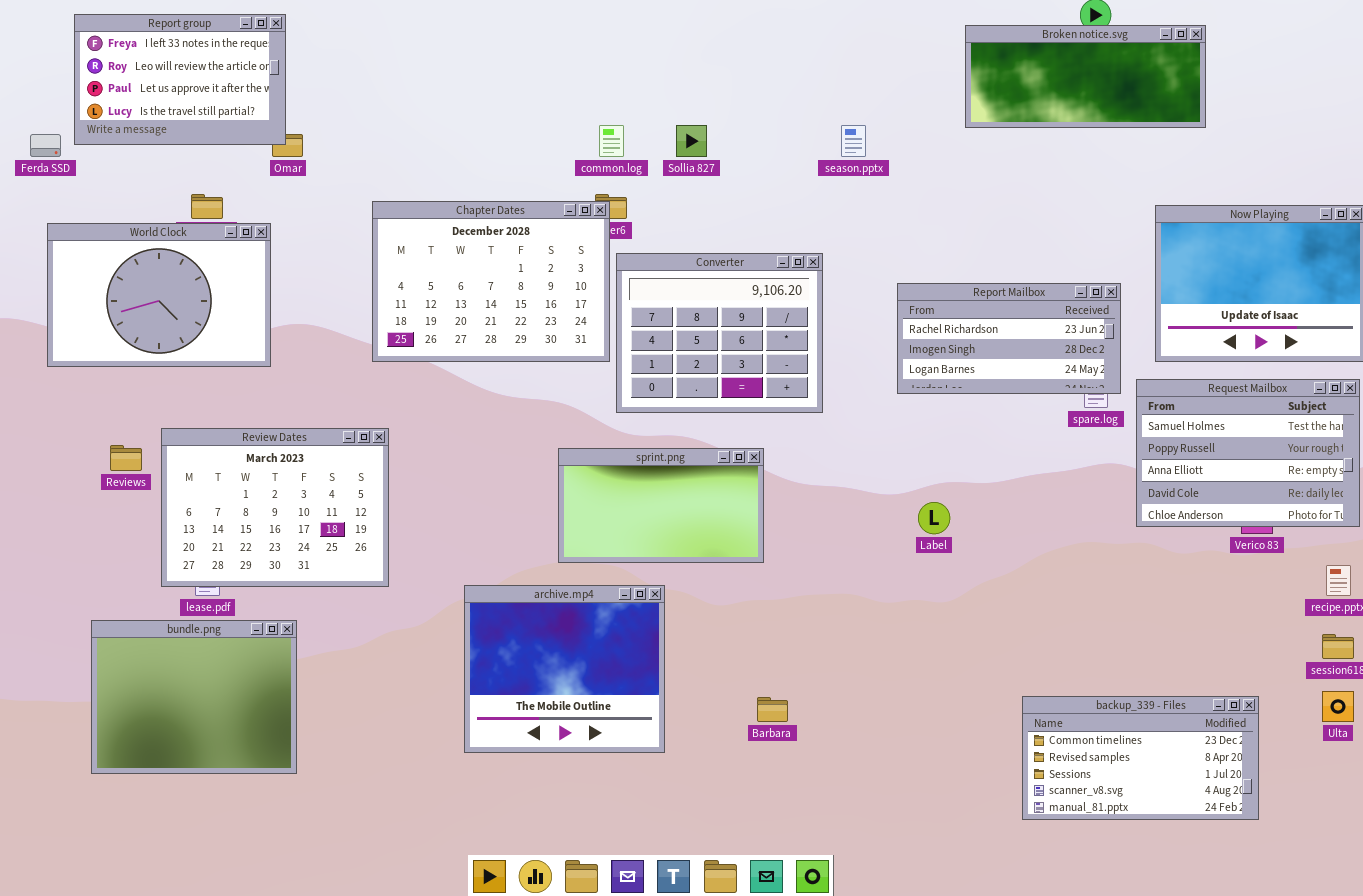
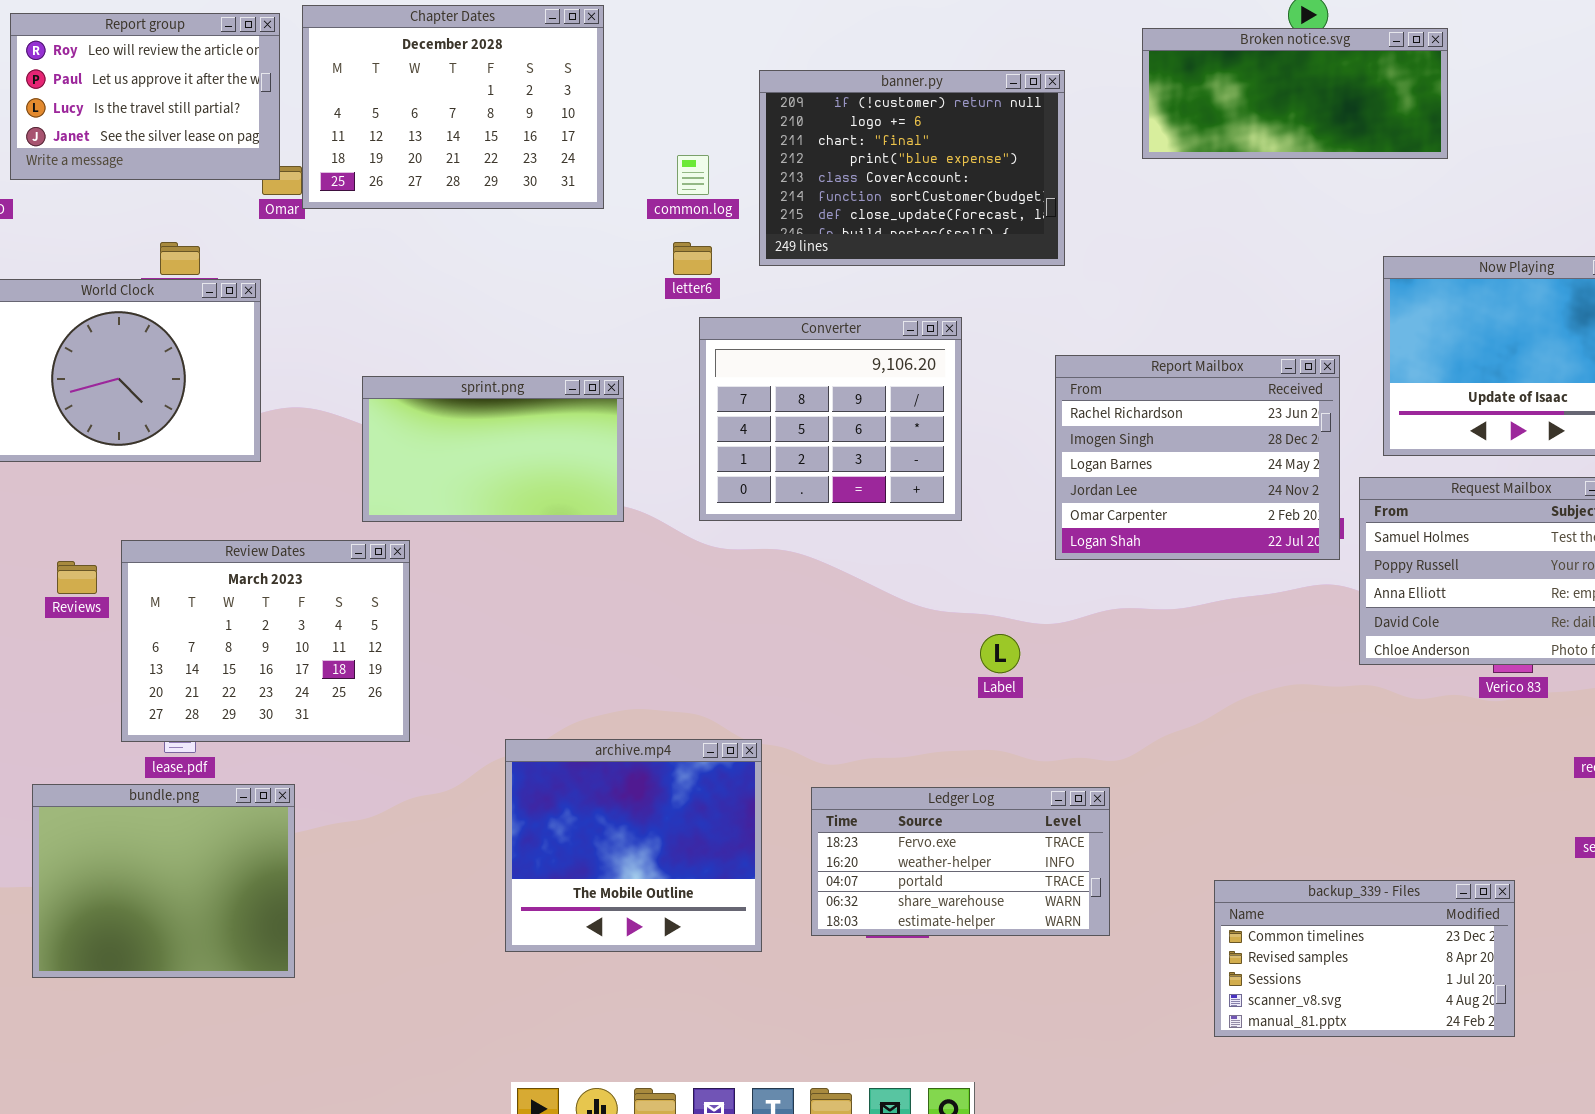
Report group: [74,14,286,145] -> [10,13,280,180], scrolled down 1 row
banner.py: none -> [759,70,1065,266], opened
Chapter Dates: [372,201,610,362] -> [302,5,604,209], moved
Report Mailbox: [897,283,1121,394] -> [1055,355,1340,560], resized
sprint.png: [558,448,764,563] -> [362,376,624,522], moved
Label: [918,502,950,534] -> [980,634,1020,673], moved
Ledger Log: none -> [811,787,1110,936], opened

